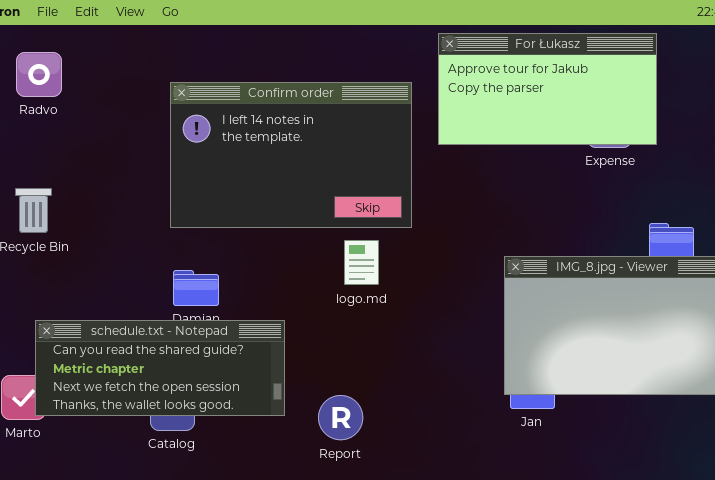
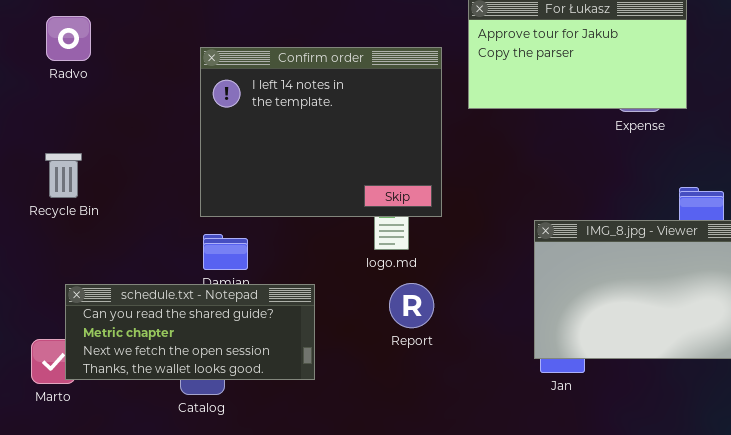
Confirm order: [170,82,412,228] -> [200,47,442,217], resized
Report: [318,395,363,440] -> [389,283,434,328], moved

